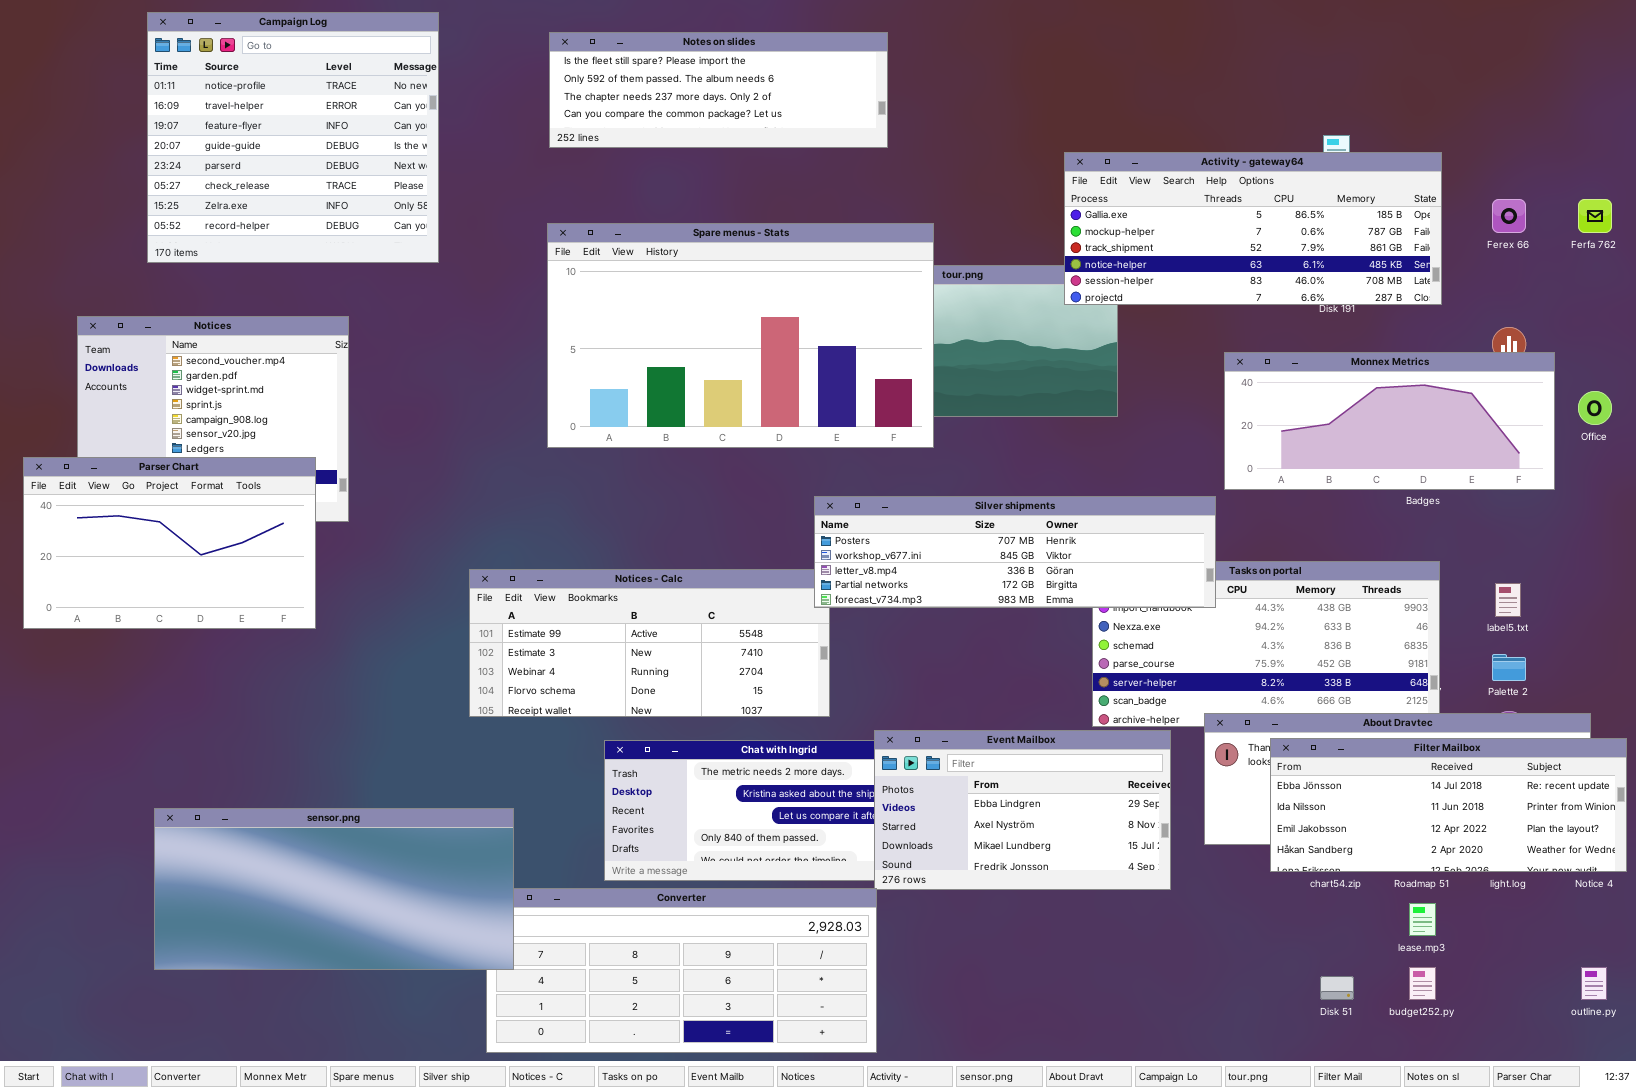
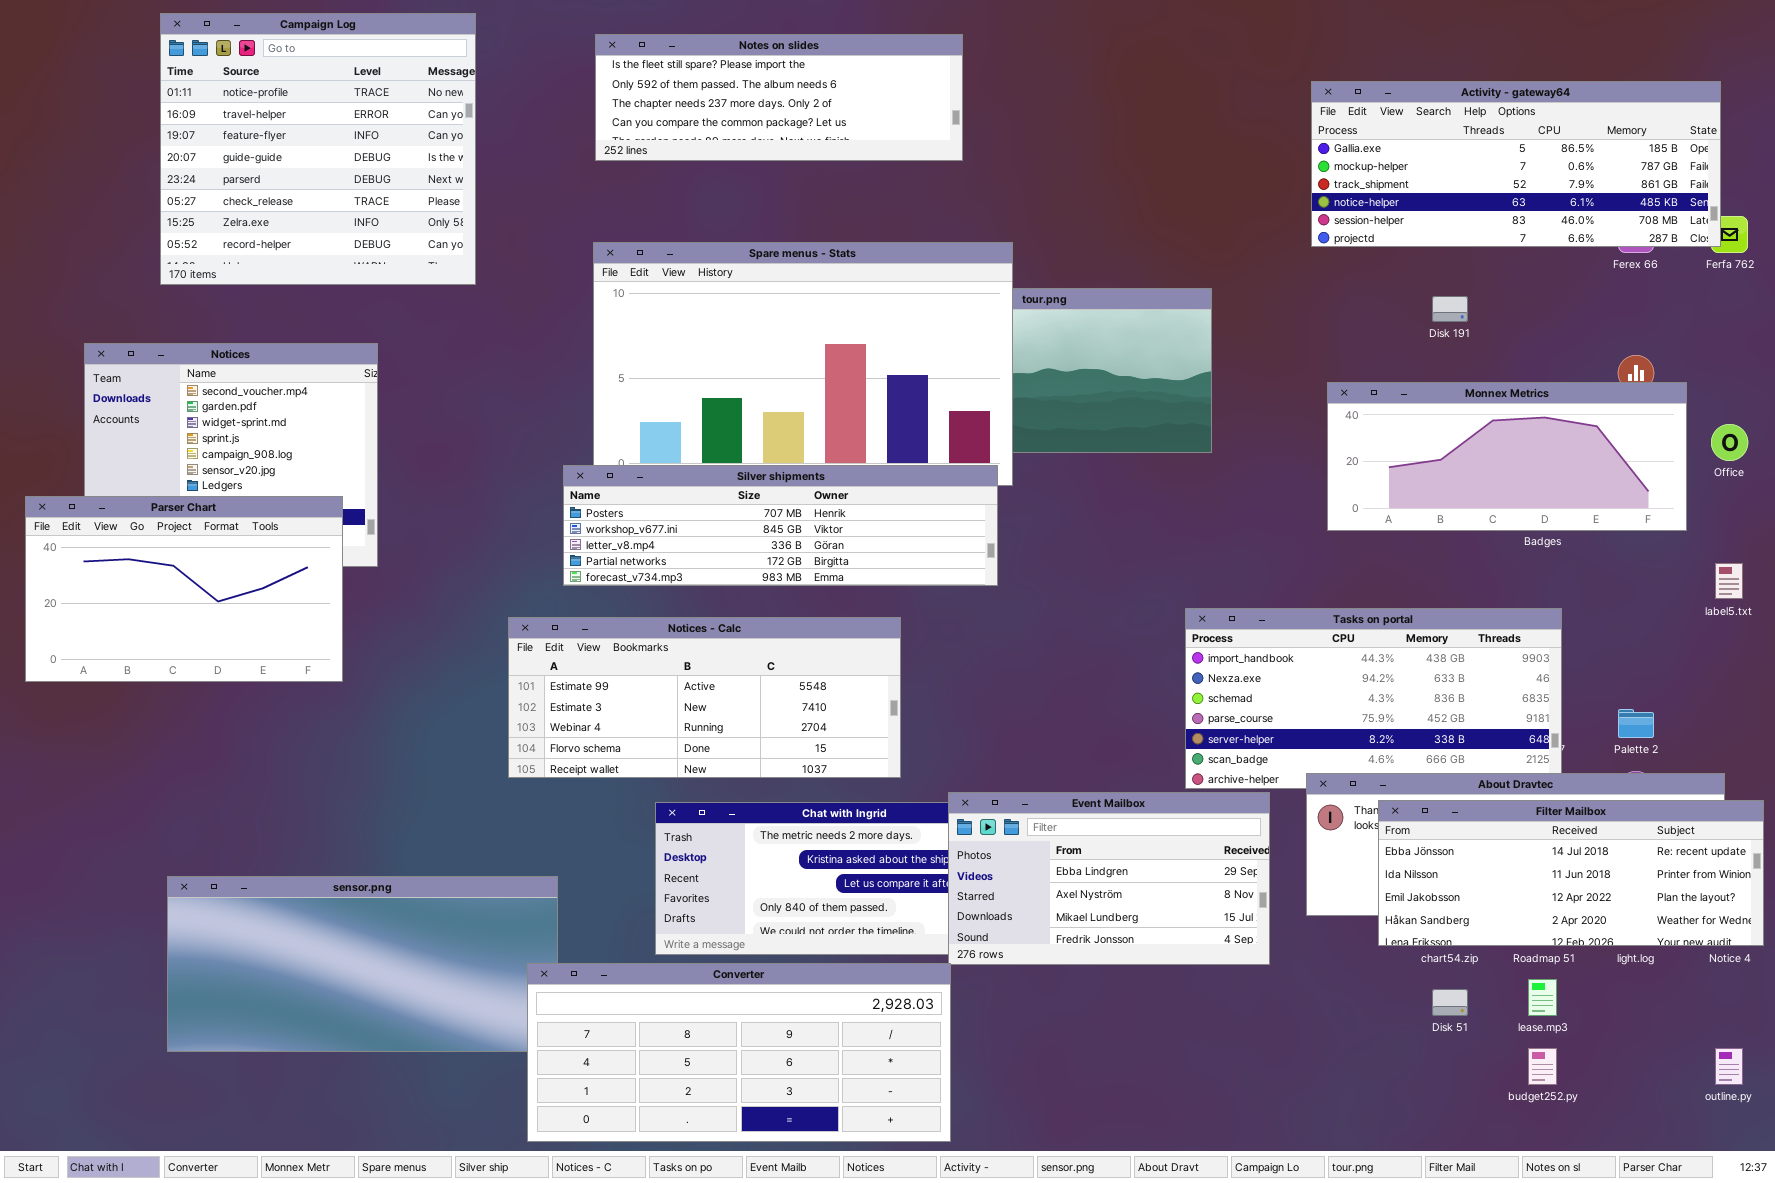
Activity - gateway64: [1064,152,1442,305] -> [1311,81,1721,247], moved
Silver shipments: [814,496,1216,608] -> [563,465,998,586], moved
label5.txt: [1495,583,1521,617] -> [1715,563,1743,599], moved
Converter: [486,888,877,1053] -> [527,963,951,1142], raised
Disk 51: [1320,976,1354,1000] -> [1432,989,1468,1016], moved

